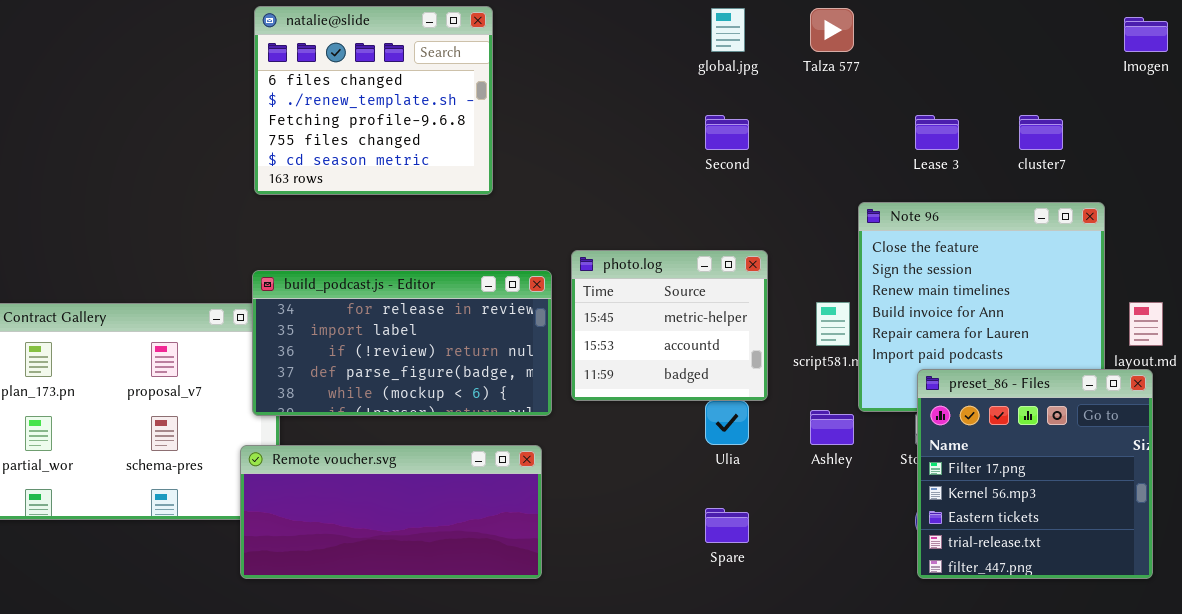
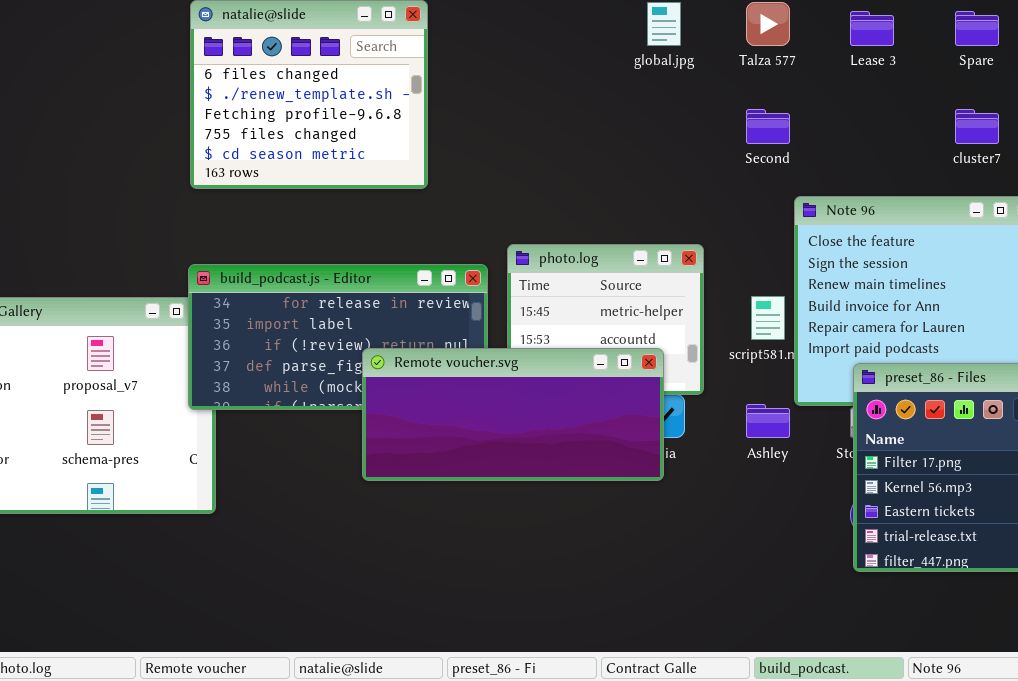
Second: [705,115,749,150] -> [746,109,790,144], moved
Lease 3: [915,115,959,150] -> [850,11,894,46], moved
Remote voucher.svg: [240,445,542,579] -> [362,348,664,481], moved
Spare: [705,508,749,543] -> [955,11,999,46], moved

